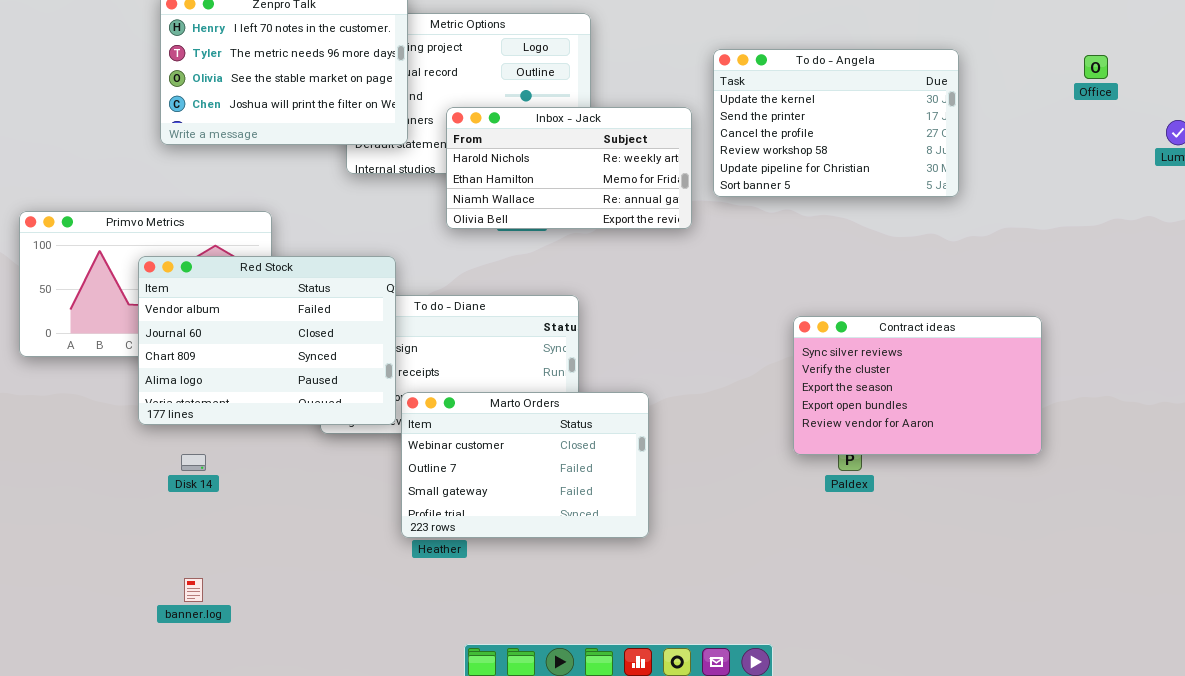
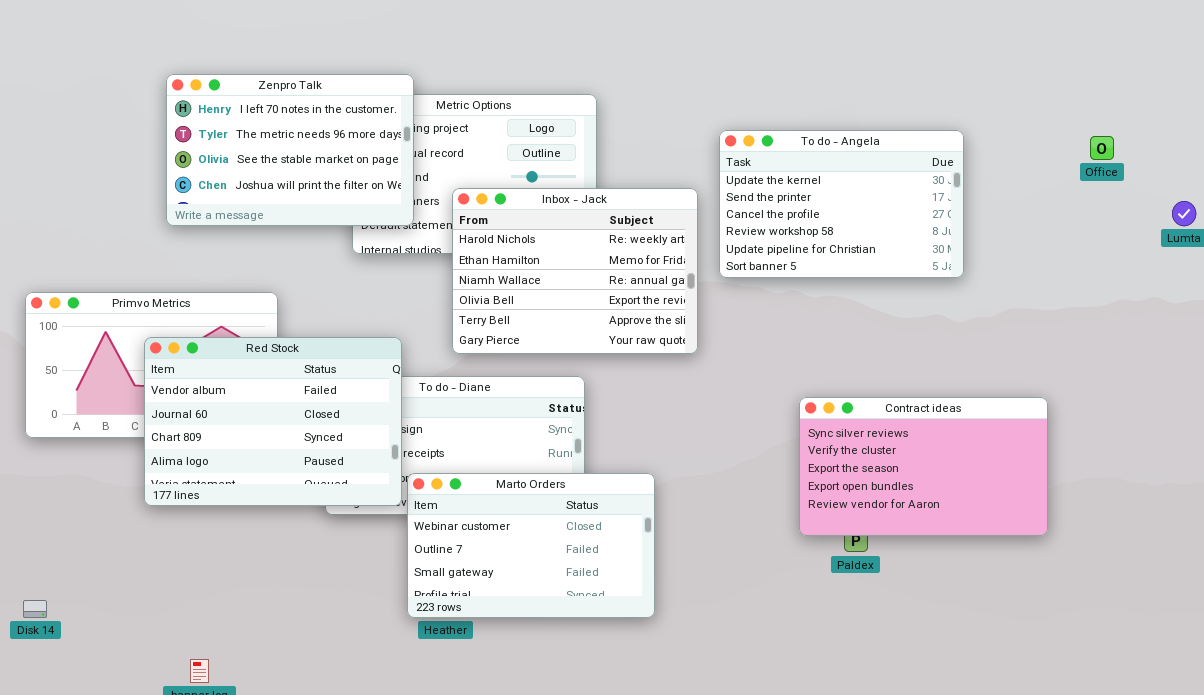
Inbox - Jack: [446,107,692,229] -> [452,188,698,354], resized
Disk 14: [181,454,206,471] -> [23,600,47,618], moved

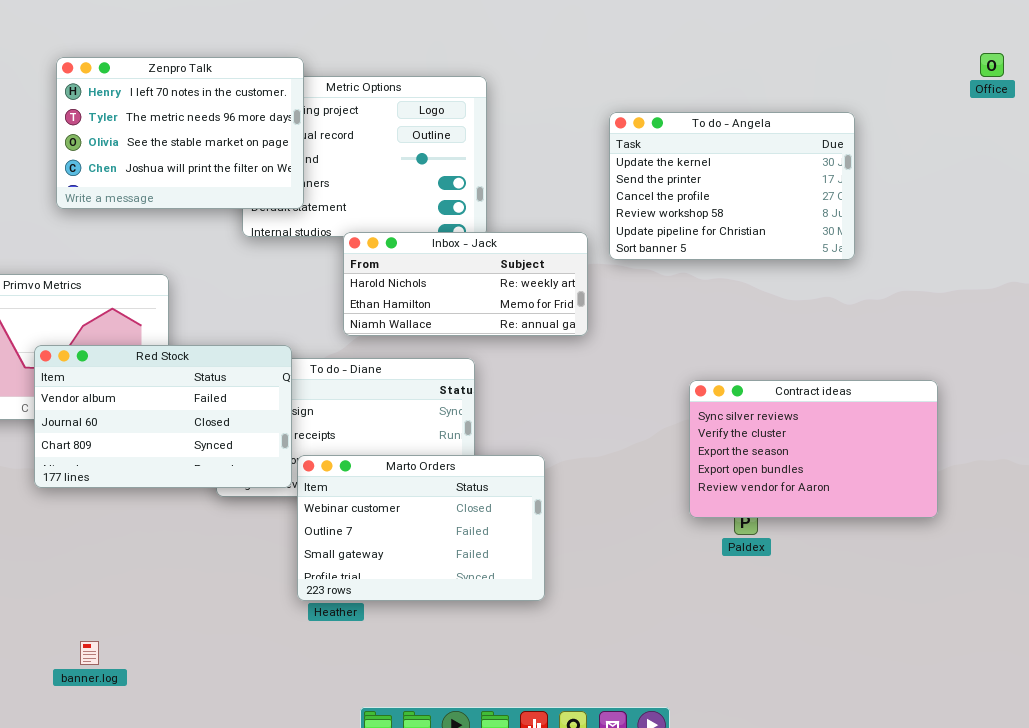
Office: [1090,136,1114,160] -> [980,53,1004,77], moved
Inbox - Jack: [452,188,698,354] -> [343,232,588,336], resized
Red Stock: [144,337,402,506] -> [34,345,292,488], resized

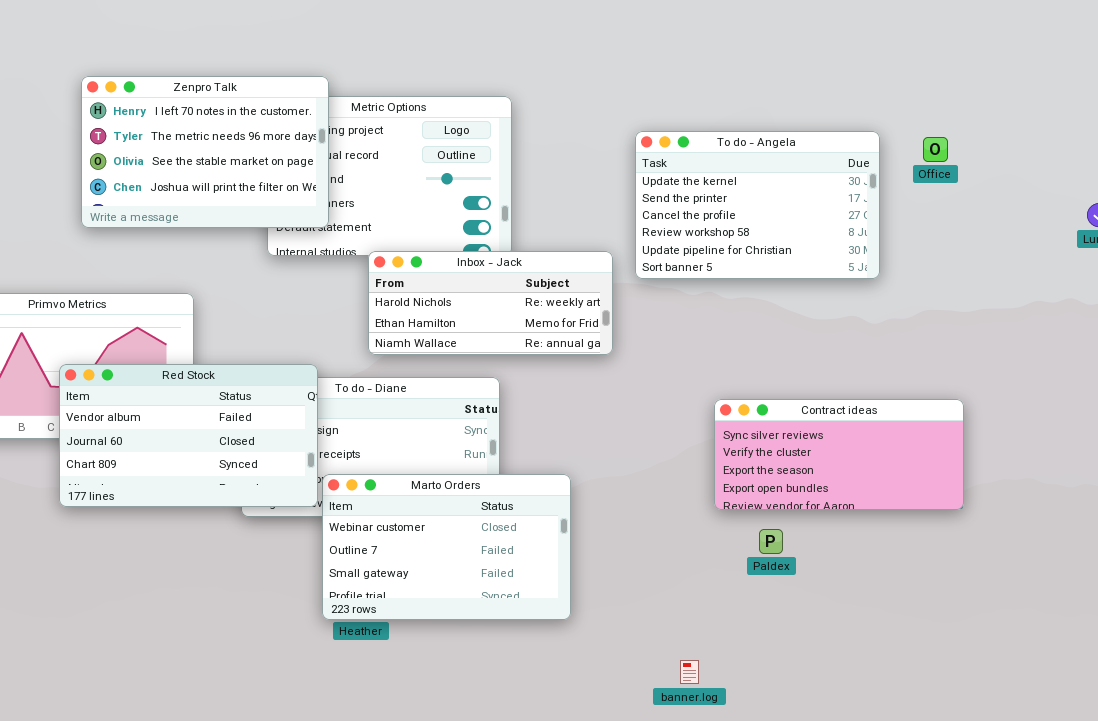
Office: [980,53,1004,77] -> [923,137,948,162], moved
Contract ideas: [689,380,938,518] -> [714,399,964,510], resized
banner.log: [80,641,99,665] -> [680,660,699,684], moved

